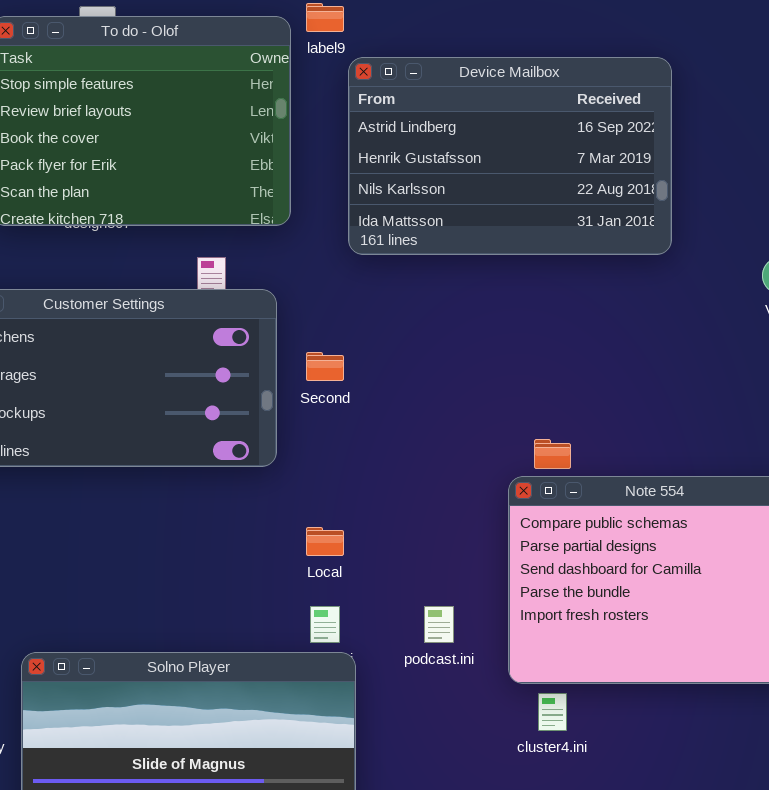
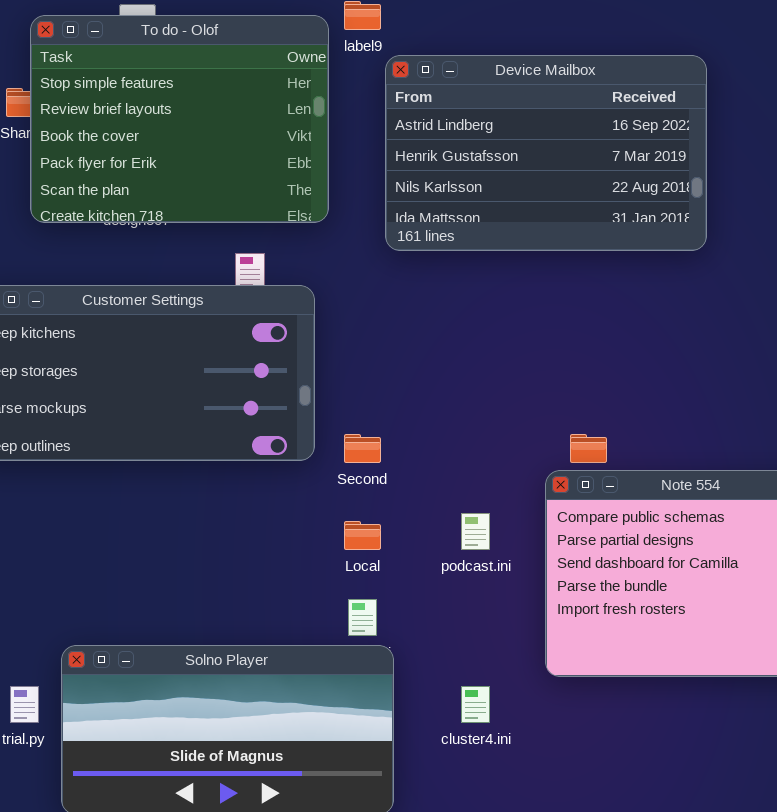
Second: [306,352,344,381] -> [344,434,381,463], moved
podcast.ini: [424,606,454,643] -> [461,513,490,550], moved
cluster4.ini: [538,693,567,731] -> [461,686,490,723], moved

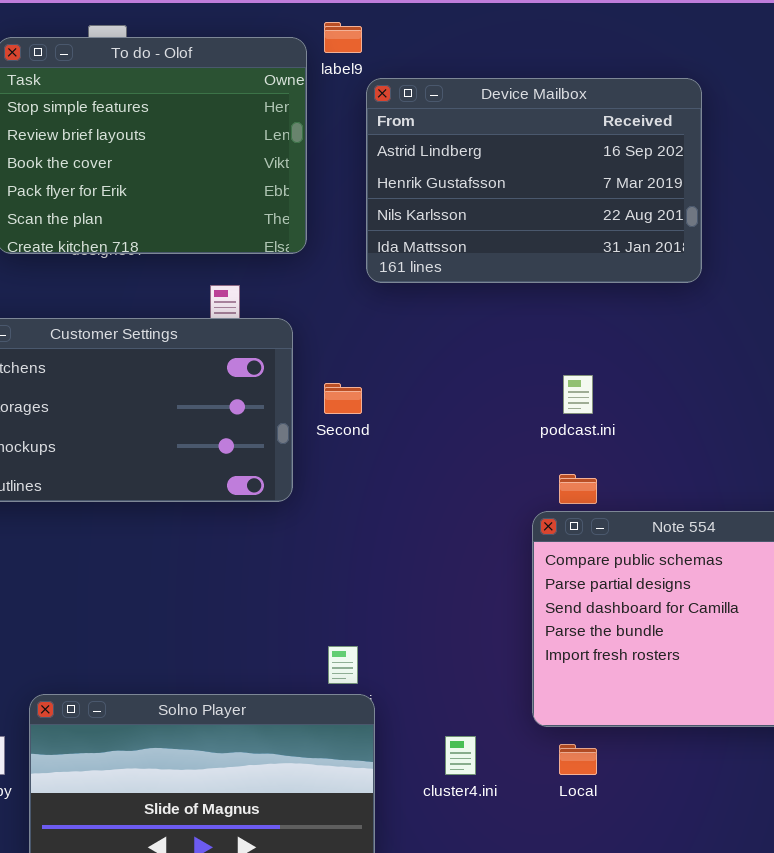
Second: [344,434,381,463] -> [324,383,362,414], moved
podcast.ini: [461,513,490,550] -> [563,375,593,414], moved
Local: [344,521,381,550] -> [559,744,597,775], moved

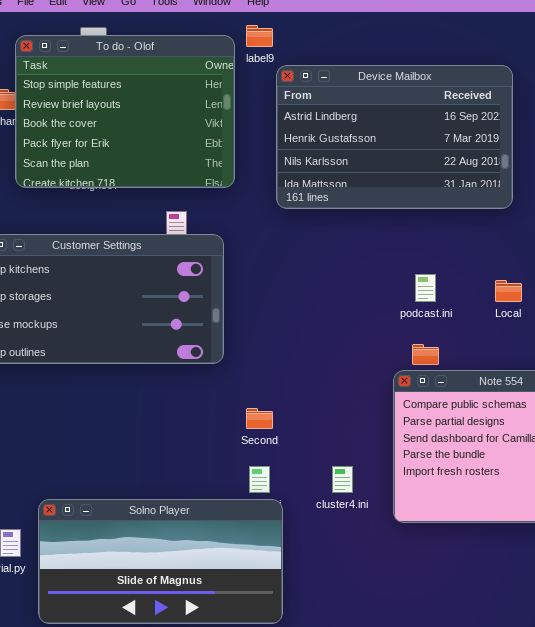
Second: [324,383,362,414] -> [246,408,273,429], moved
cluster4.ini: [445,736,476,775] -> [332,466,353,493], moved
Local: [559,744,597,775] -> [495,280,522,302], moved

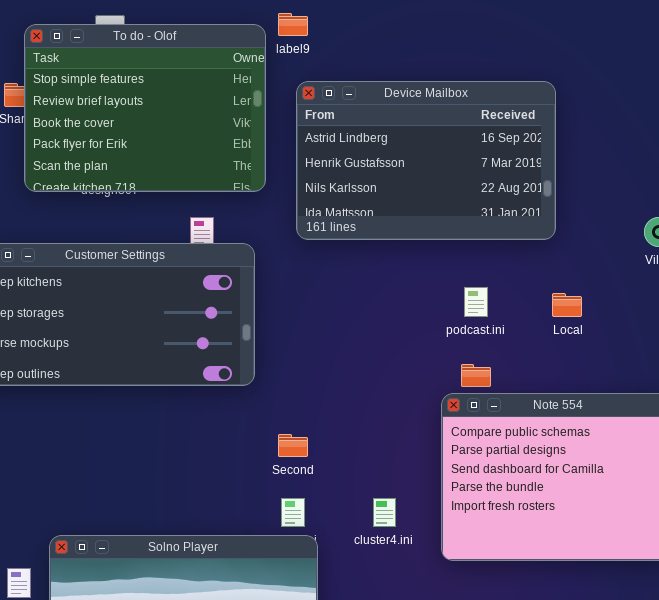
Device Mailbox: [276,65,513,209] -> [296,81,556,240], moved

